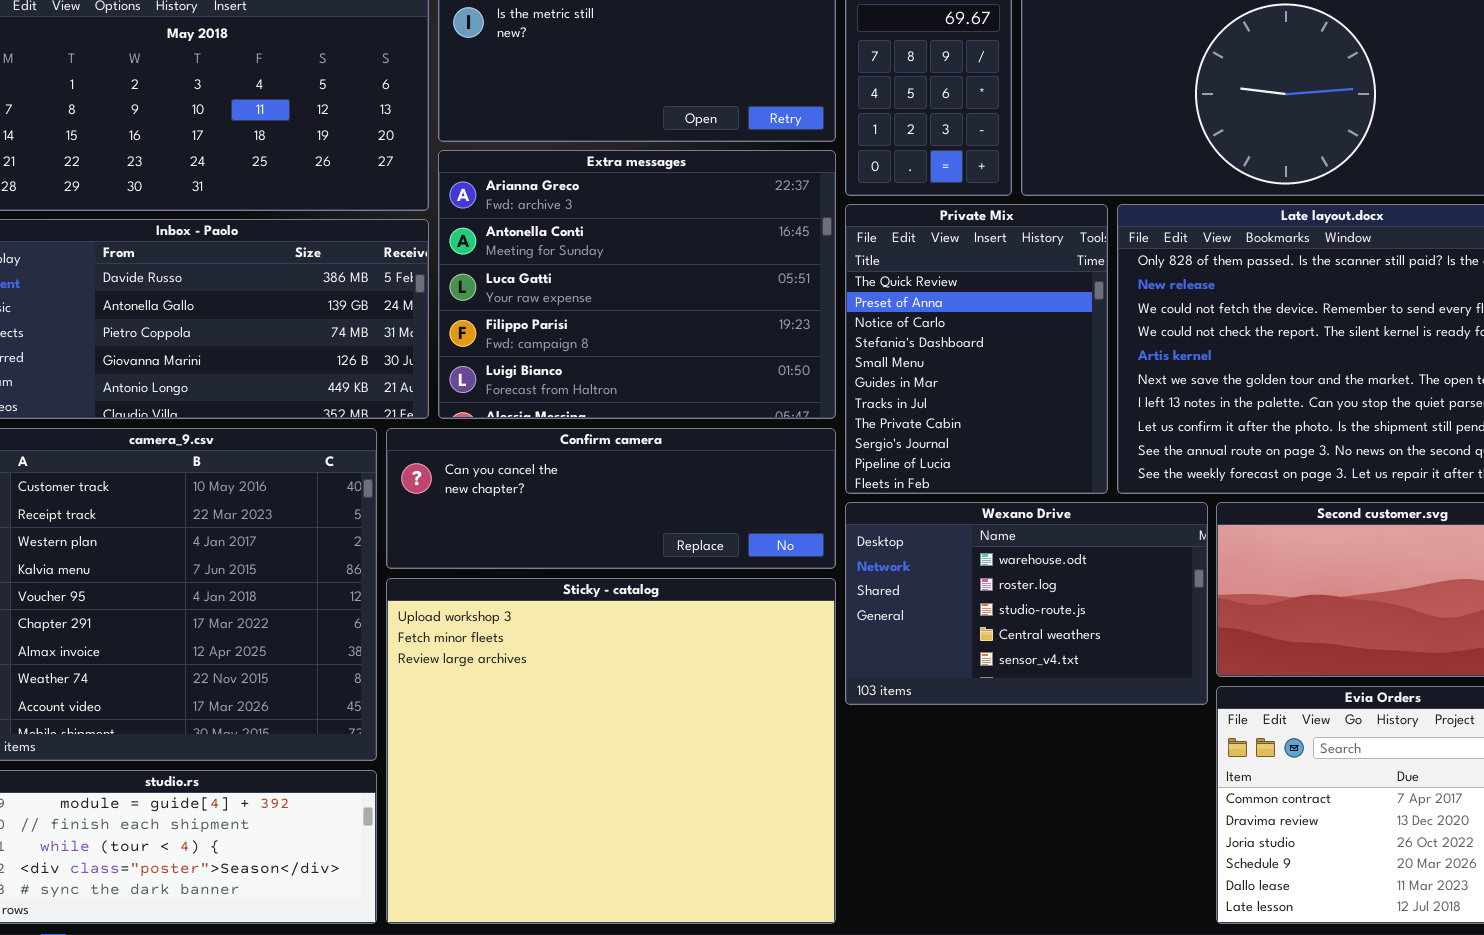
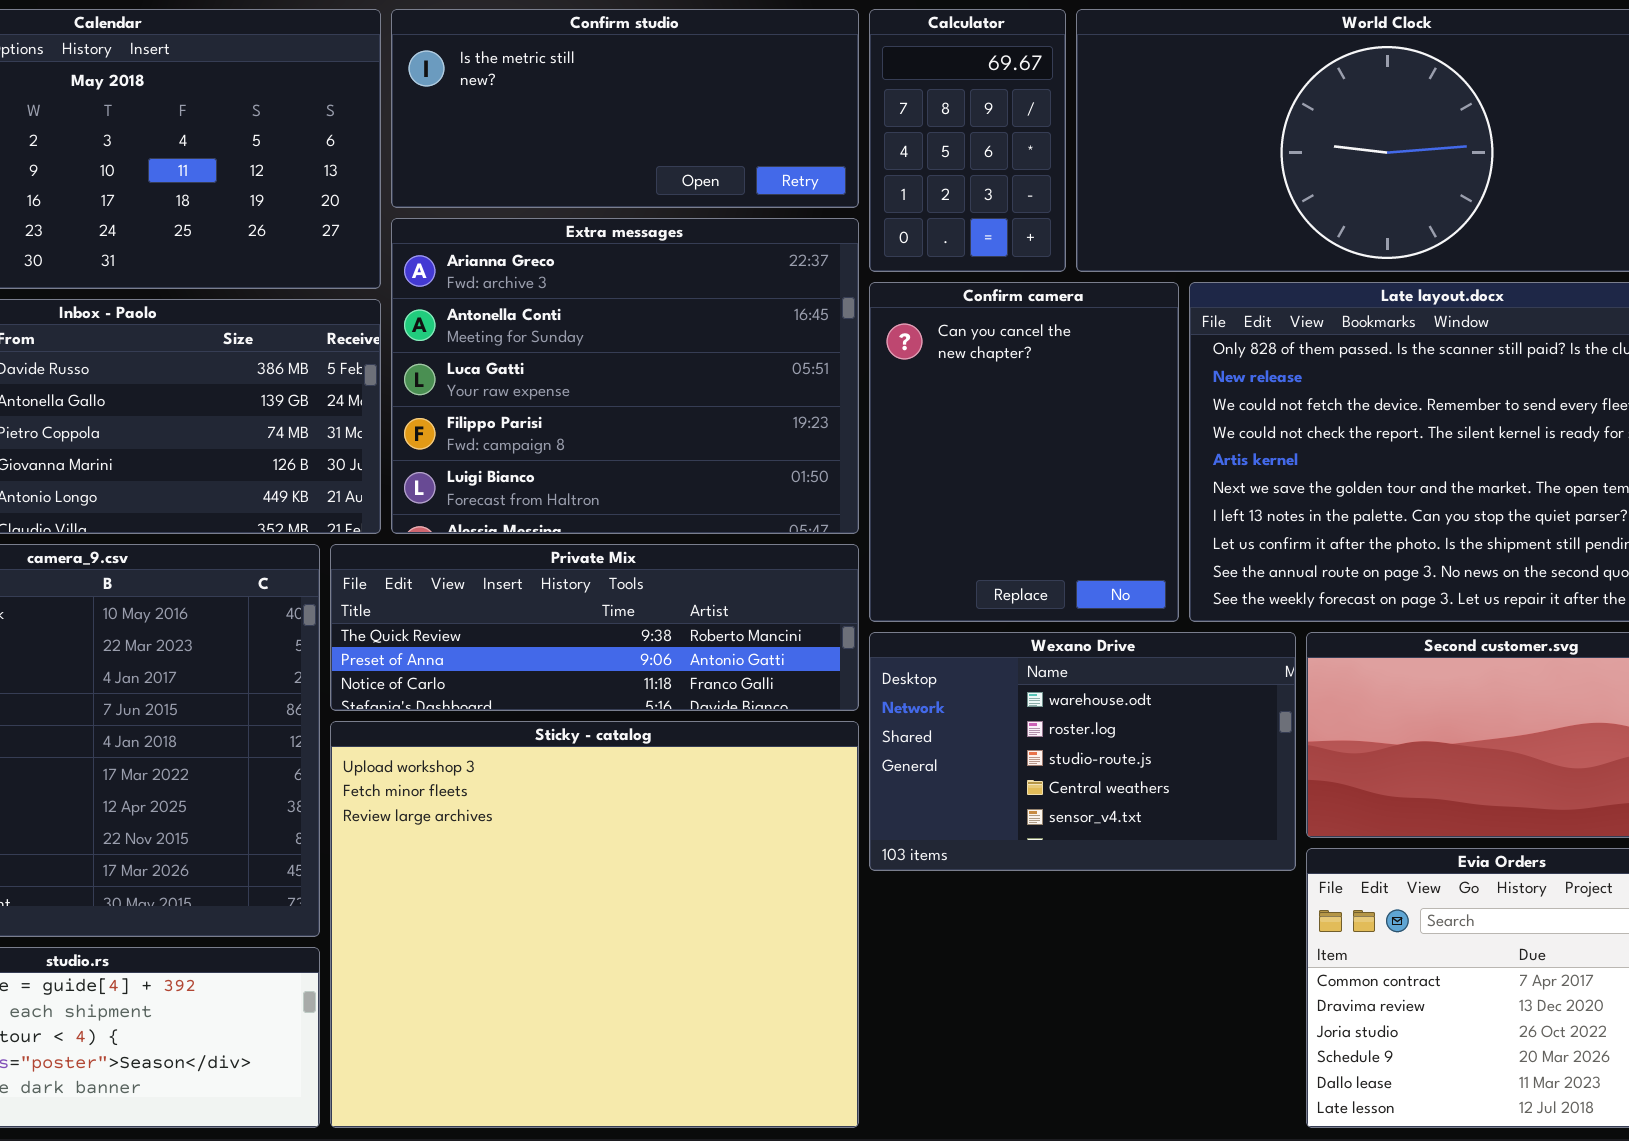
Private Mix: [845,204,1108,494] -> [330,544,859,711], moved, resized
Confirm camera: [386,428,836,569] -> [869,282,1179,622], moved, resized

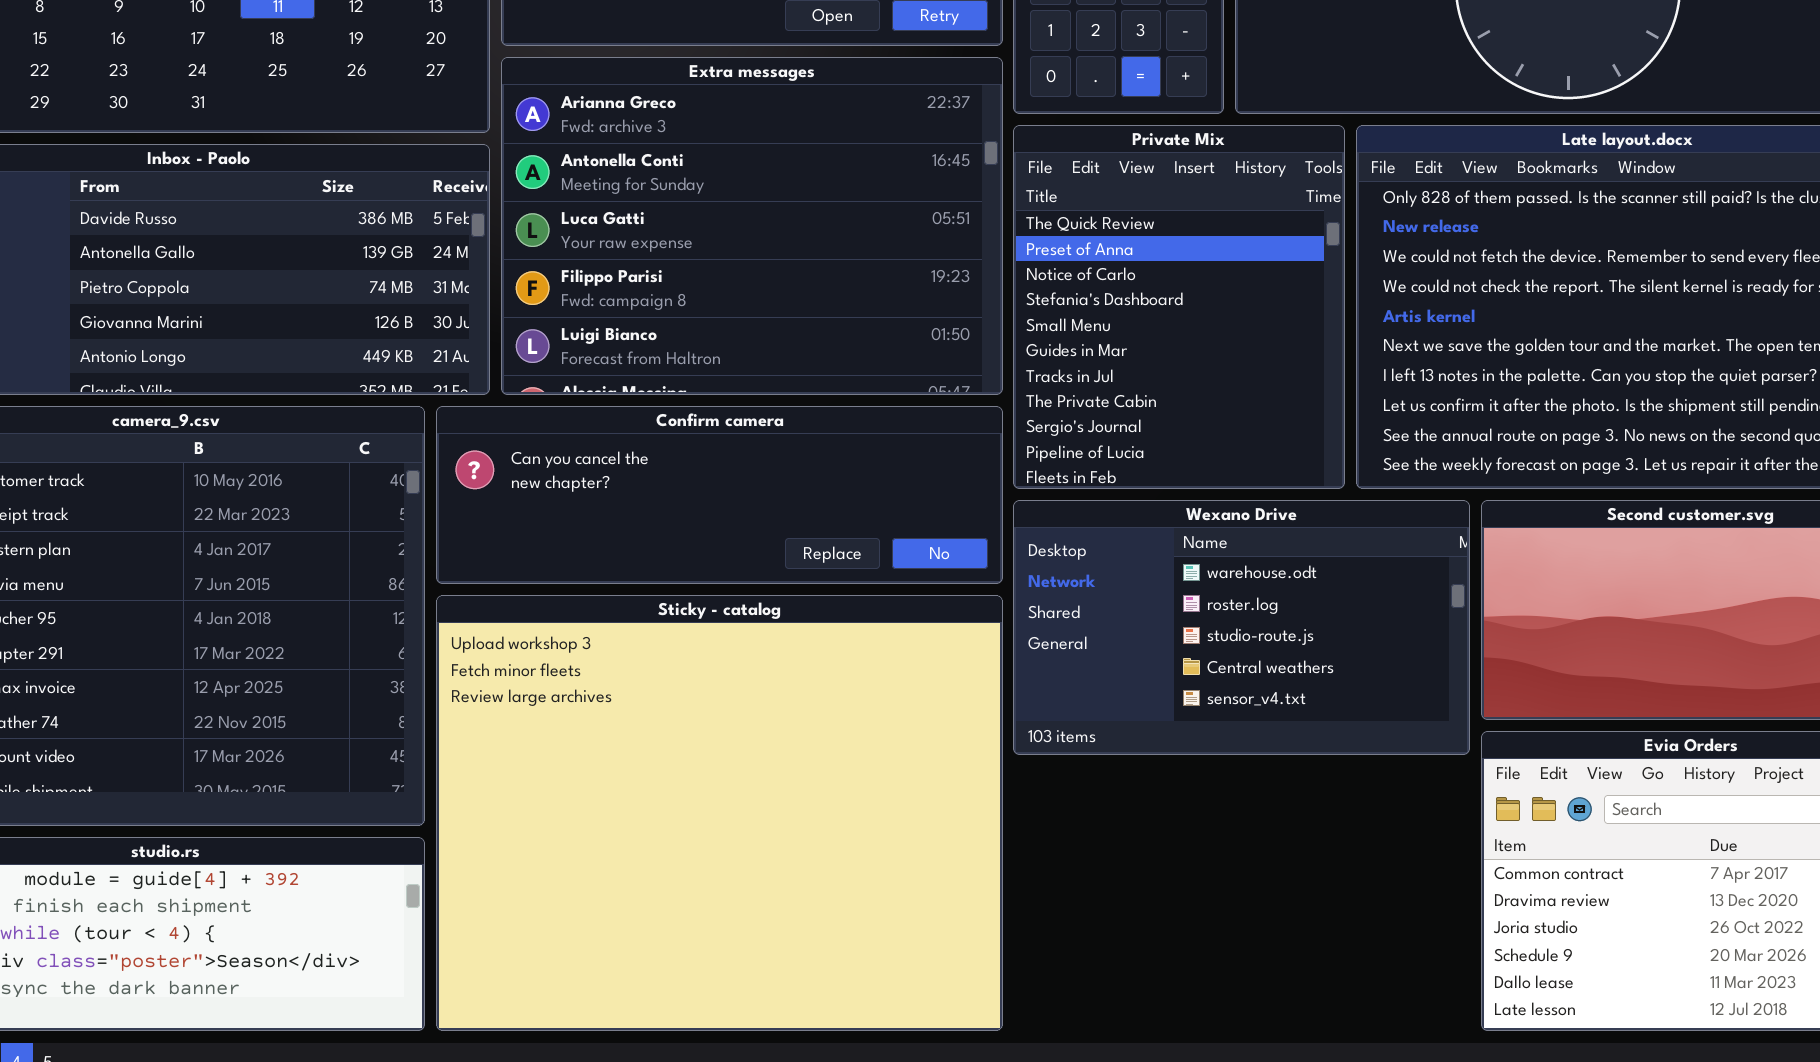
Confirm camera: [869,282,1179,622] -> [436,406,1003,584], moved, resized
Private Mix: [330,544,859,711] -> [1013,125,1345,489], moved, resized

